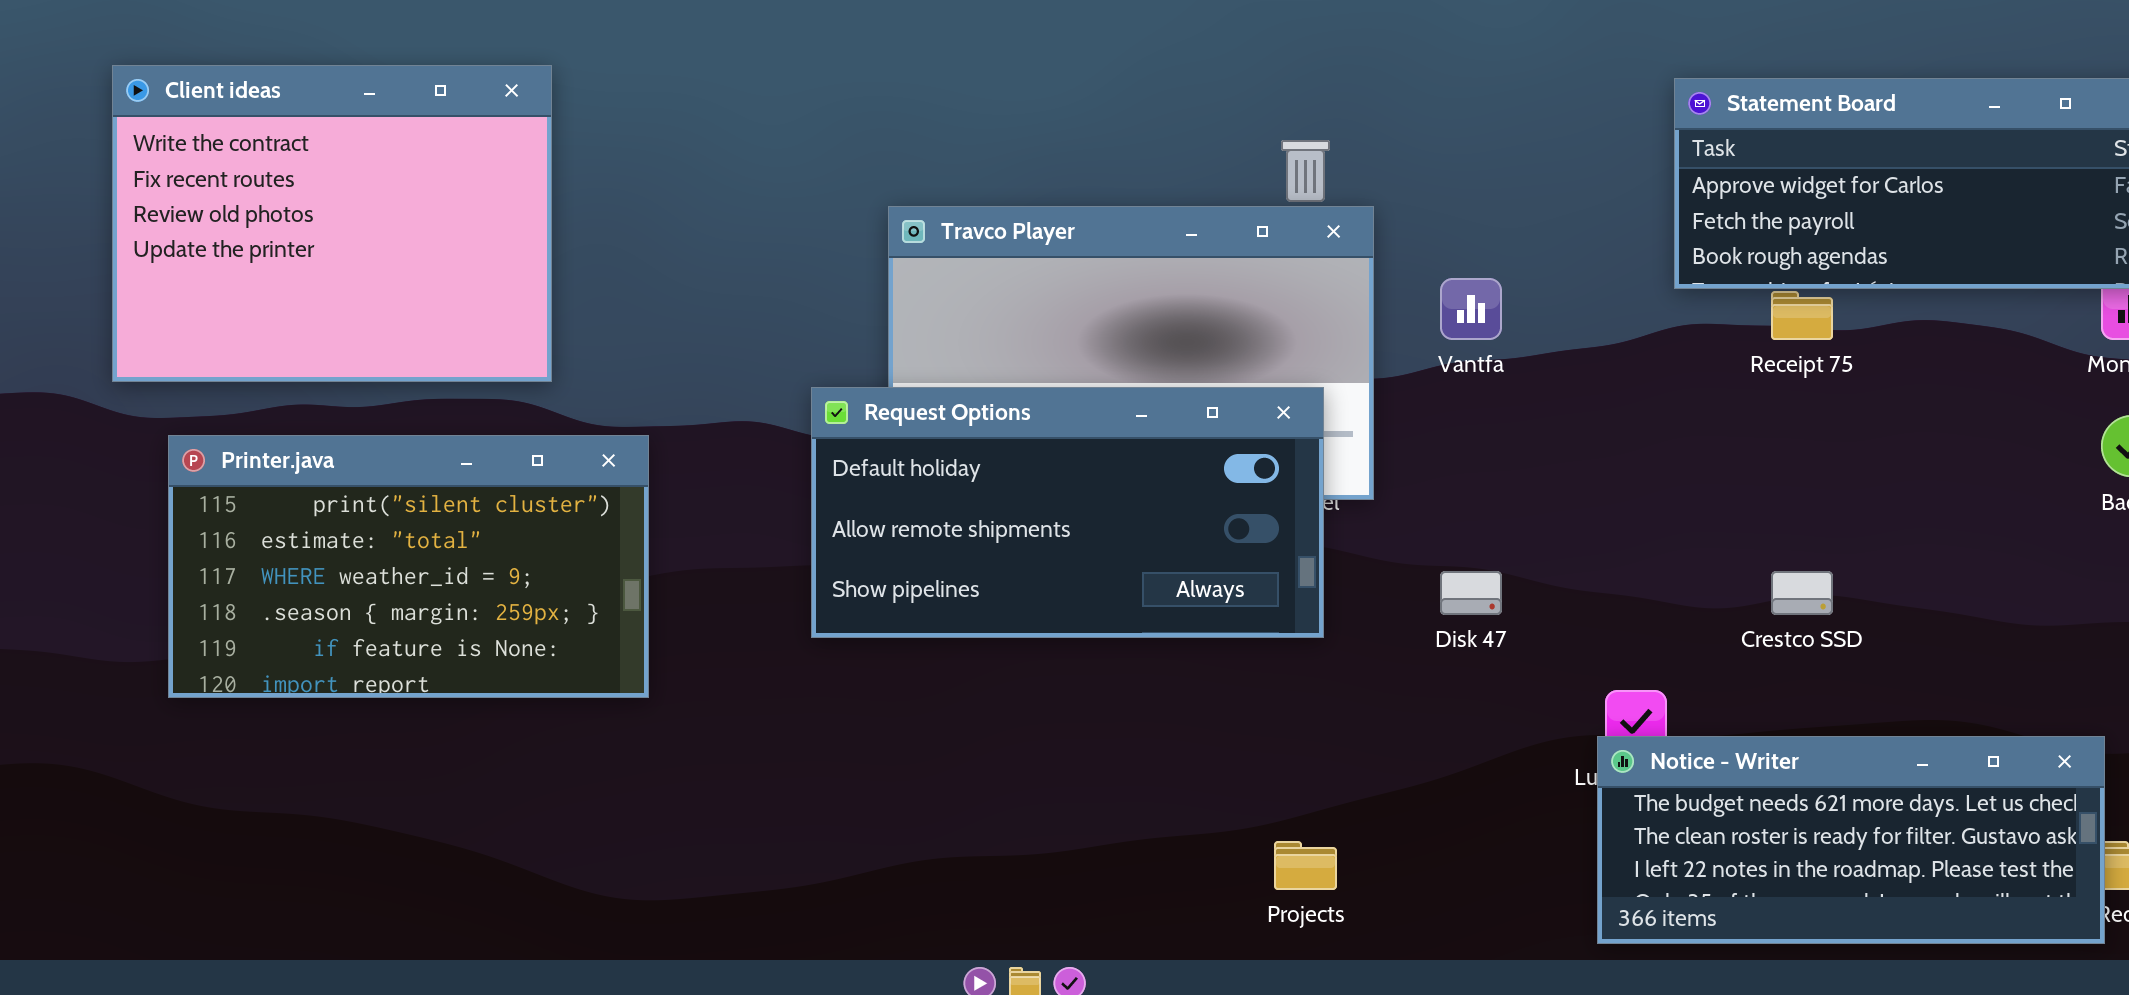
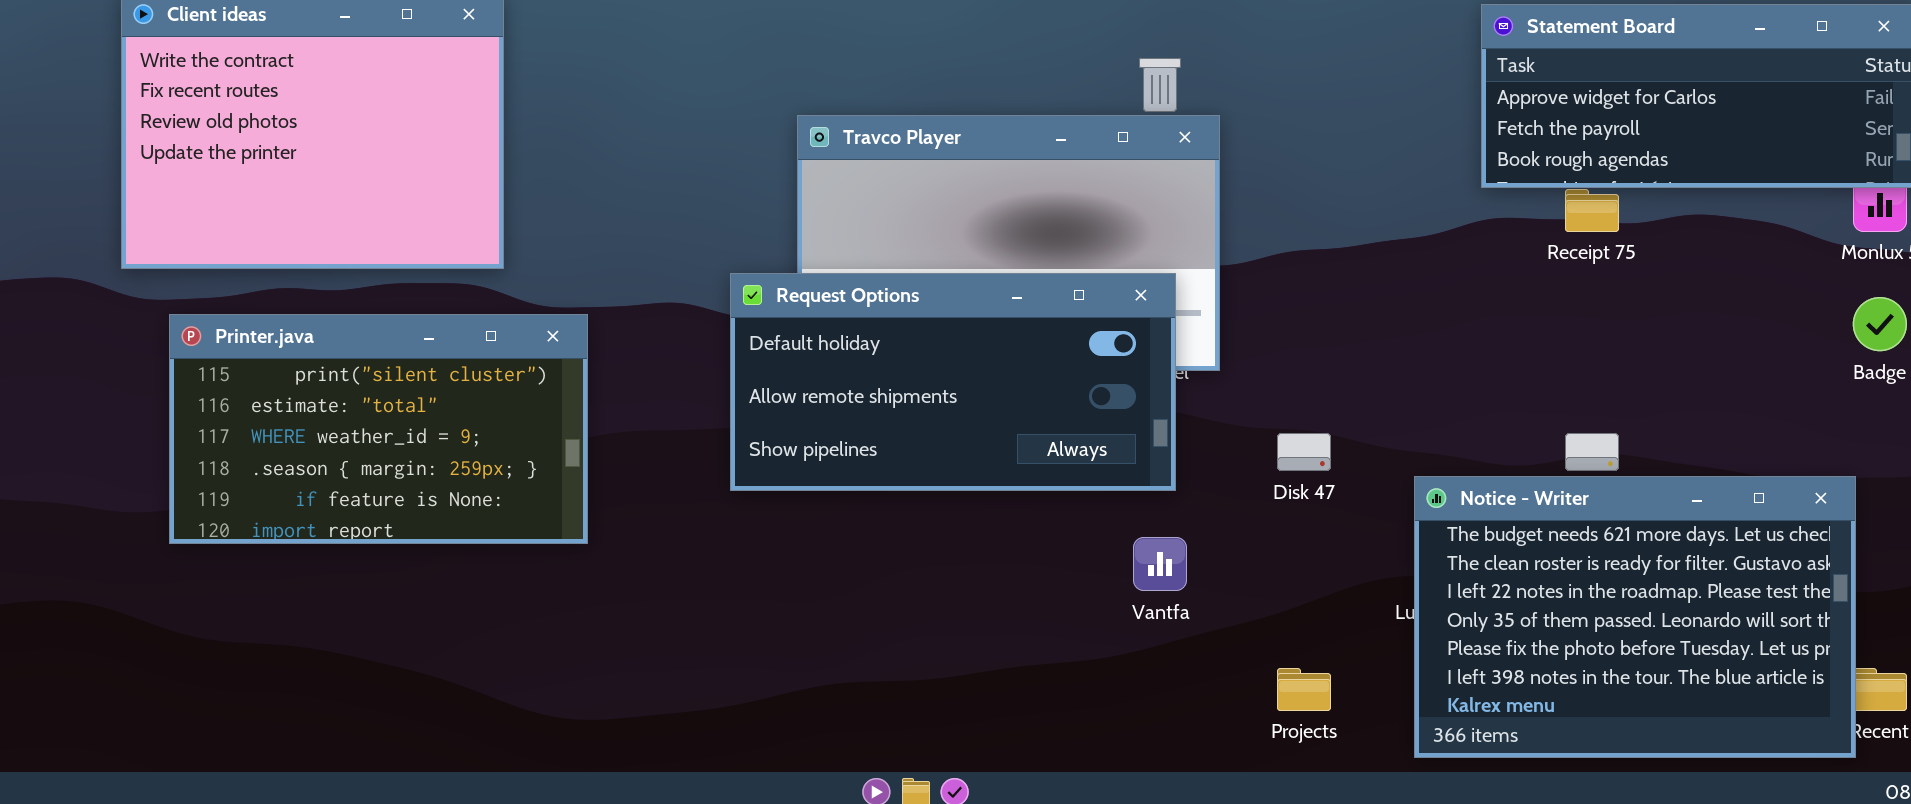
Vantfa: [1440,278,1502,340] -> [1133,537,1187,591], moved
Notice - Writer: [1597,736,2105,944] -> [1414,476,1856,758], resized
Projects: [1274,841,1337,890] -> [1277,668,1331,711], moved

